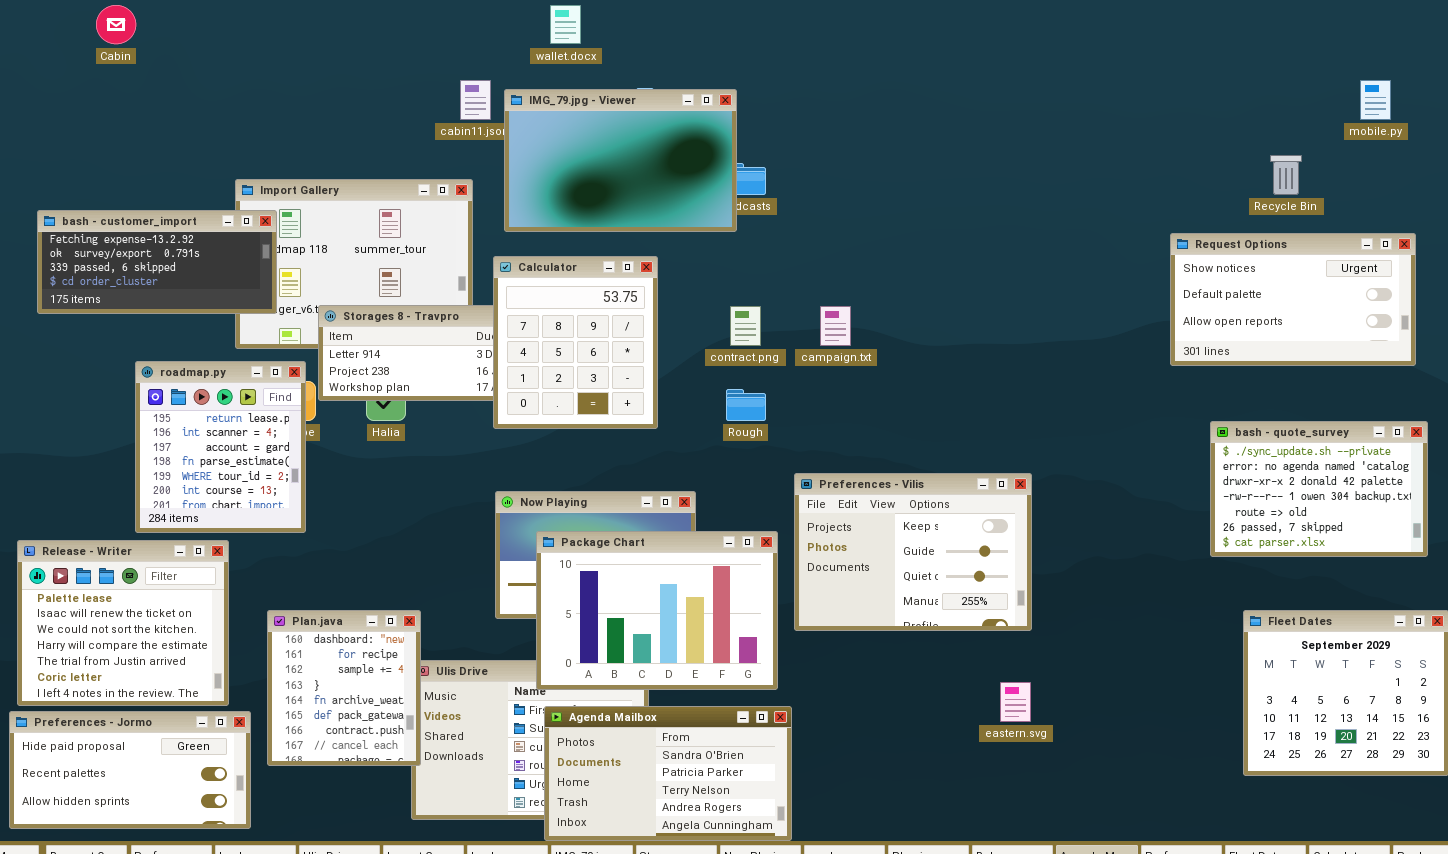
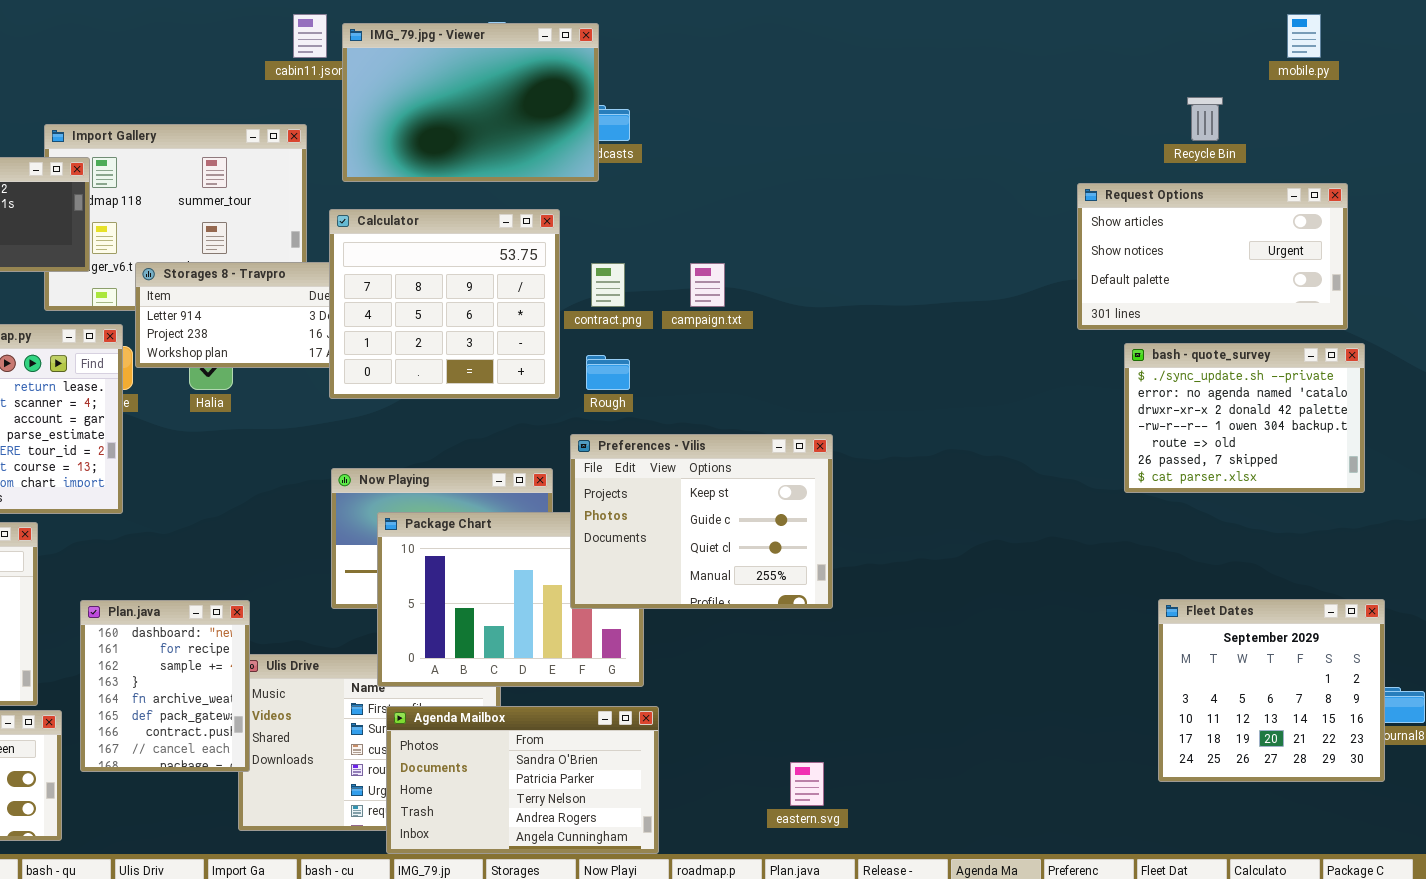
Request Options: [1170,233,1416,366] -> [1077,183,1348,330], scrolled up 1 row
Calculator: [493,256,658,429] -> [329,209,560,399], resized
bash - quote_survey: [1210,421,1428,557] -> [1124,343,1365,493], moved
Preferences - Vilis: [794,473,1032,631] -> [570,434,833,609], moved
eastern.svg: [1000,682,1031,722] -> [790,762,824,806], moved

